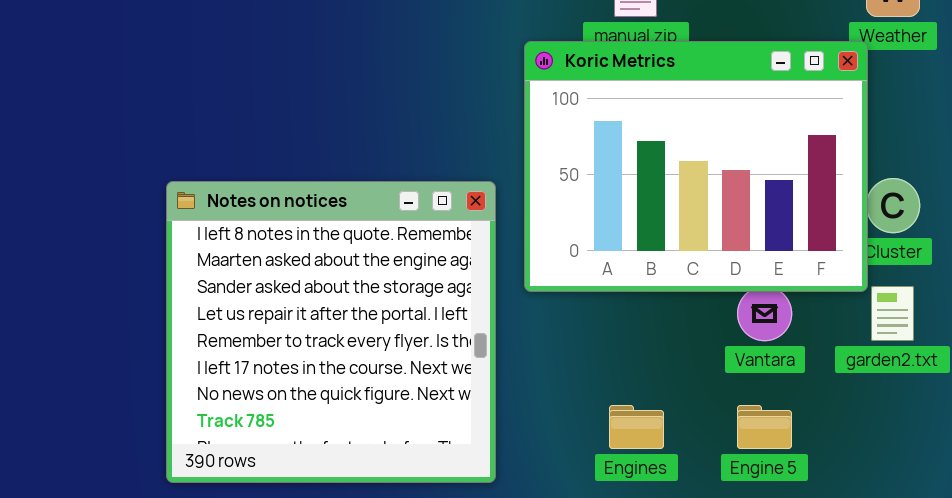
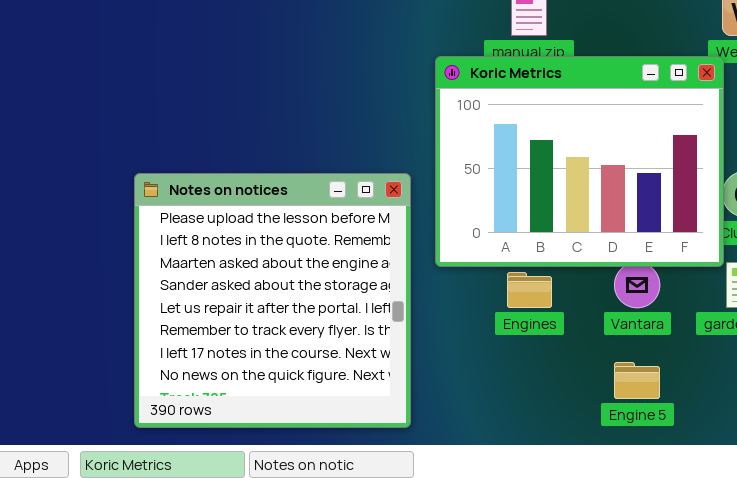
Notes on notices: [166,181,496,483] -> [134,173,411,428], scrolled up 1 row
Engines: [609,405,664,449] -> [507,272,552,308], moved

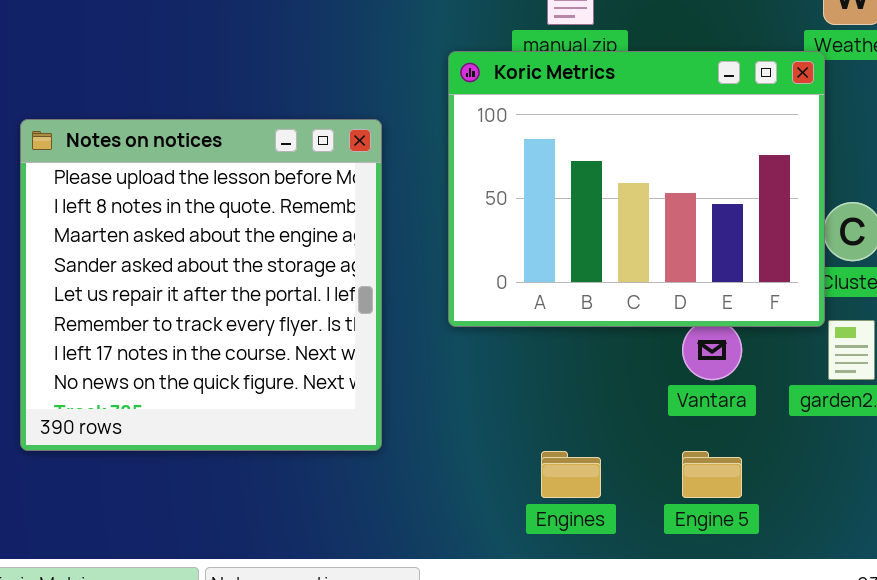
Notes on notices: [134,173,411,428] -> [20,119,382,451], moved
Engines: [507,272,552,308] -> [541,451,601,498], moved

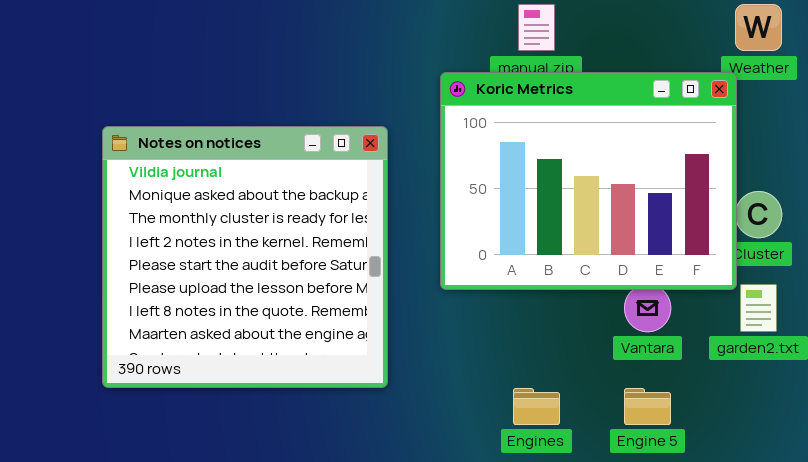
Notes on notices: [20,119,382,451] -> [102,126,388,388], scrolled up 5 rows

